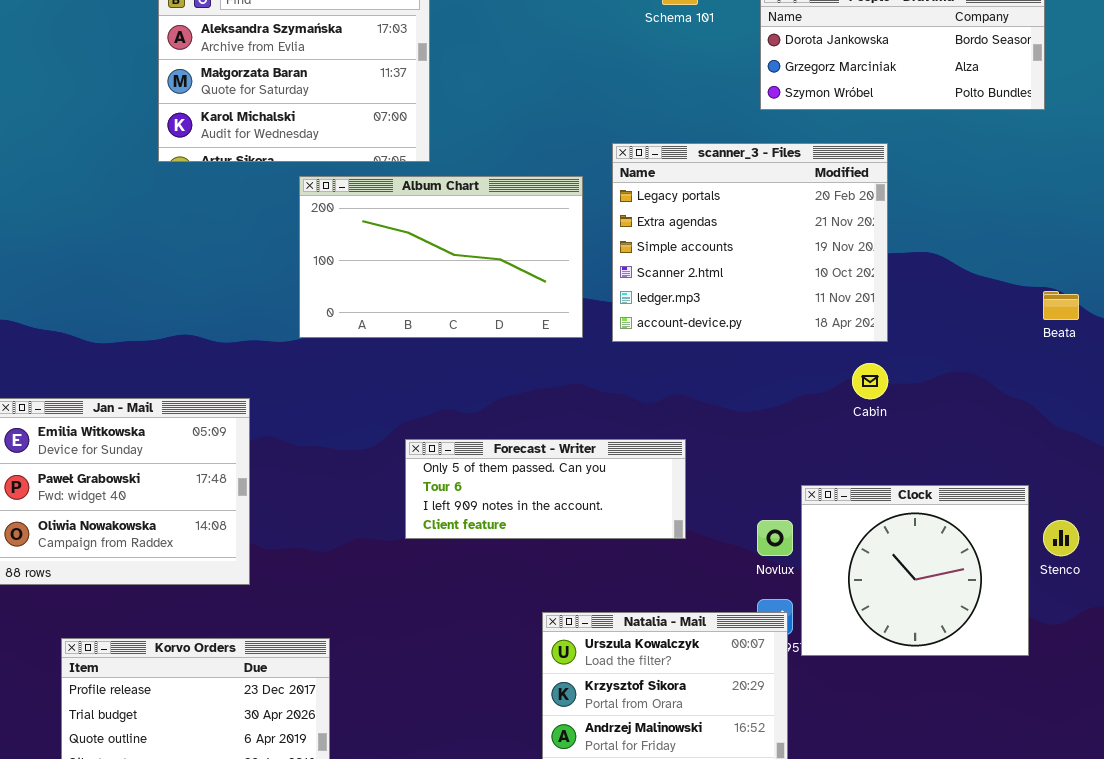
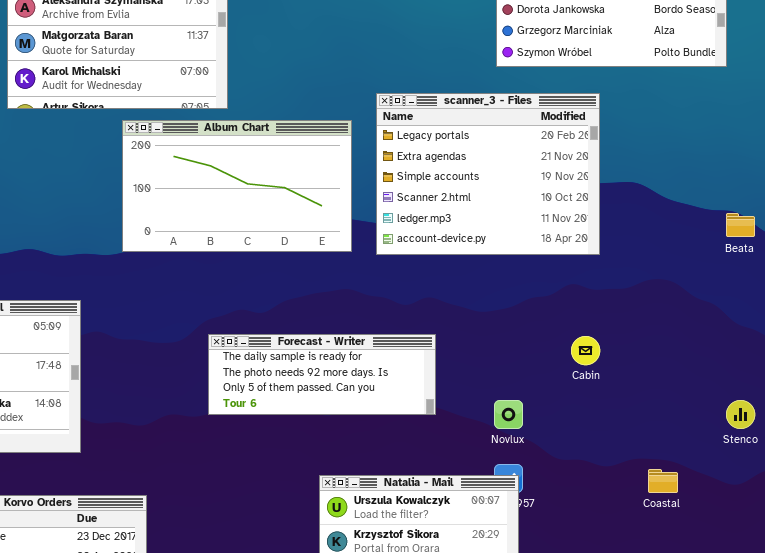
Cabin: [852,363,888,399] -> [571,336,600,365], moved
Forecast - Writer: [405,439,686,539] -> [208,334,436,415], scrolled up 2 rows
Clock: [801,485,1029,656] -> none, closed

